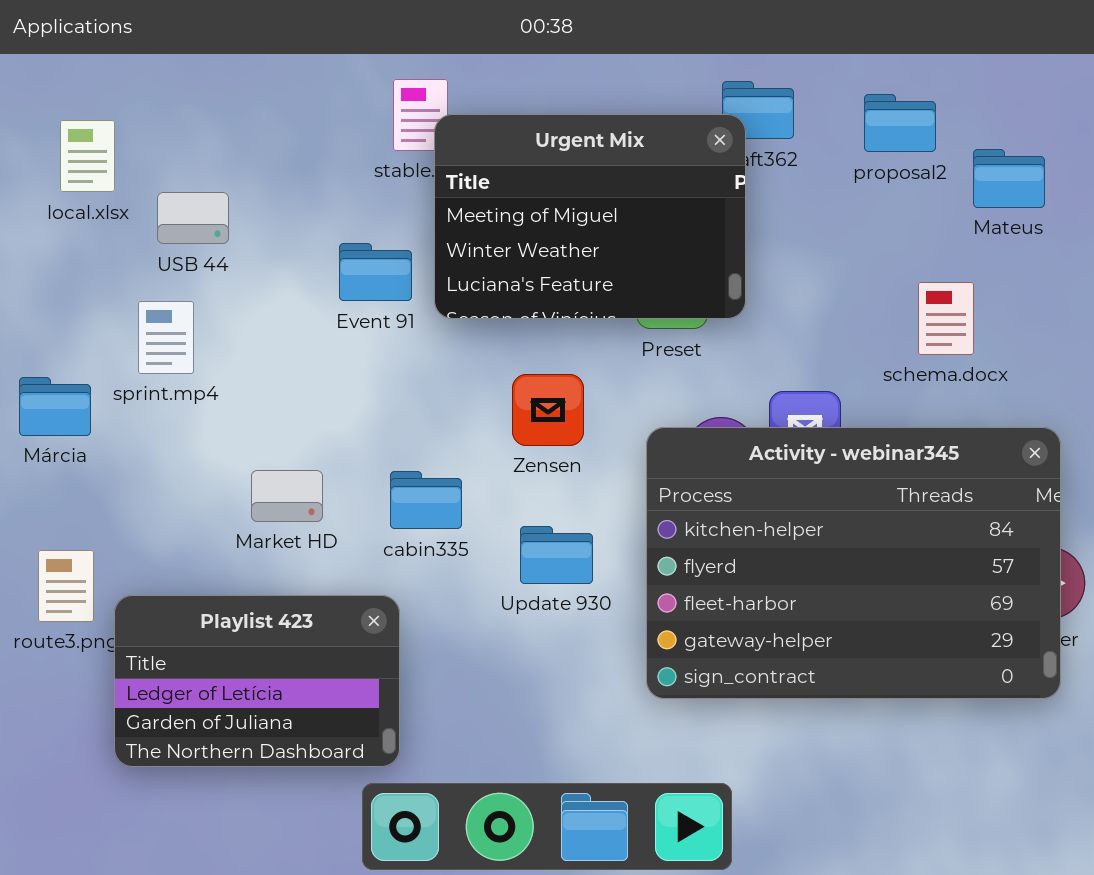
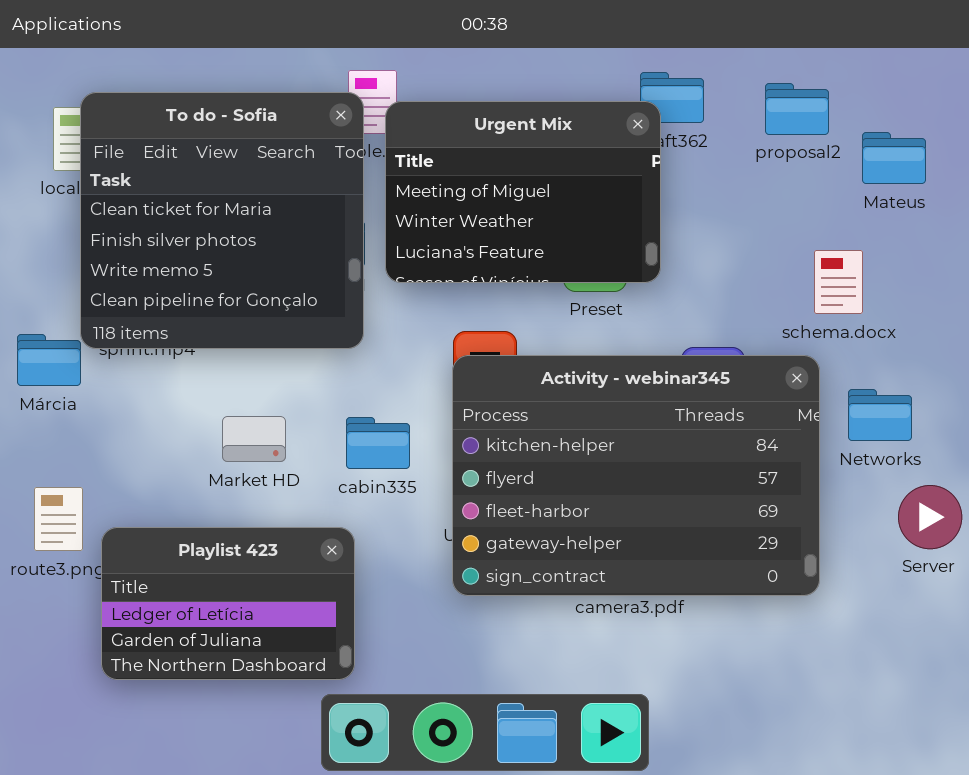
To do - Sofia: none -> [80,92,364,349], opened
Activity - webinar345: [646,427,1061,699] -> [452,355,820,596], moved

